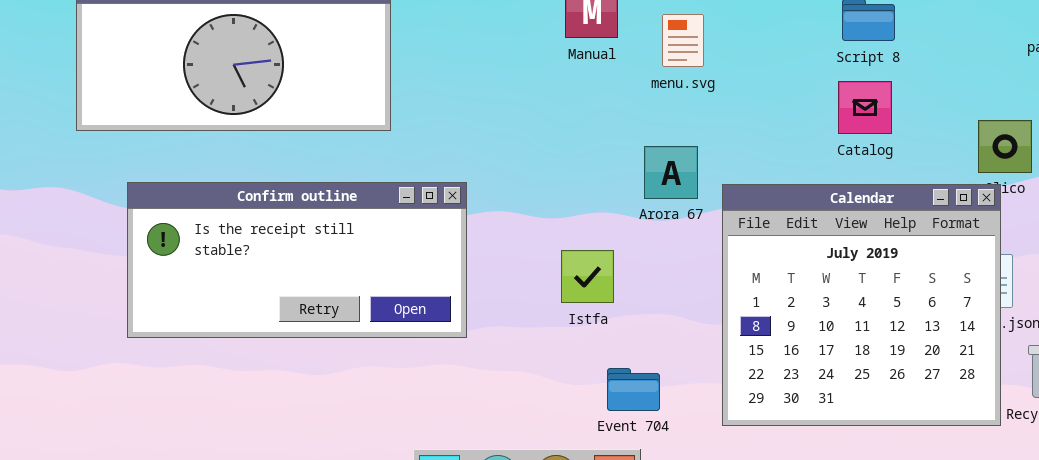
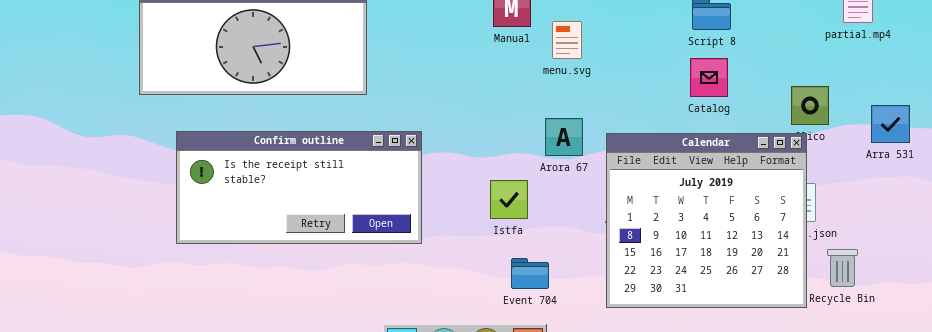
menu.svg: [662,14,704,67] -> [552,21,582,59], moved
Arora 67: [644,146,698,199] -> [545,118,583,156], moved
Event 704: [607,368,660,411] -> [511,258,549,289], moved

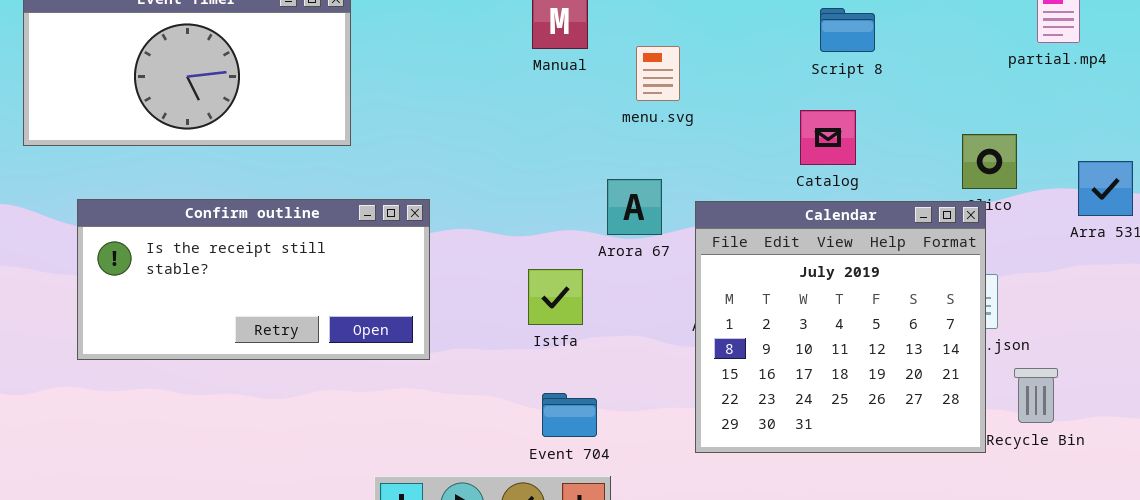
menu.svg: [552,21,582,59] -> [636,46,680,101], moved
Catalog: [690,58,728,97] -> [800,110,856,165], moved
Event 704: [511,258,549,289] -> [542,393,597,437], moved

